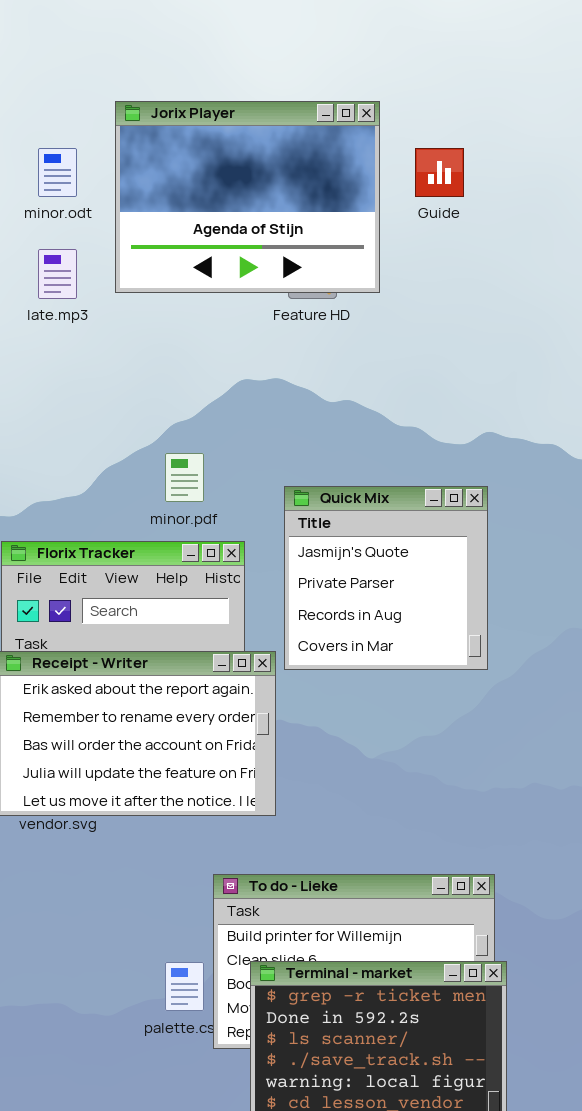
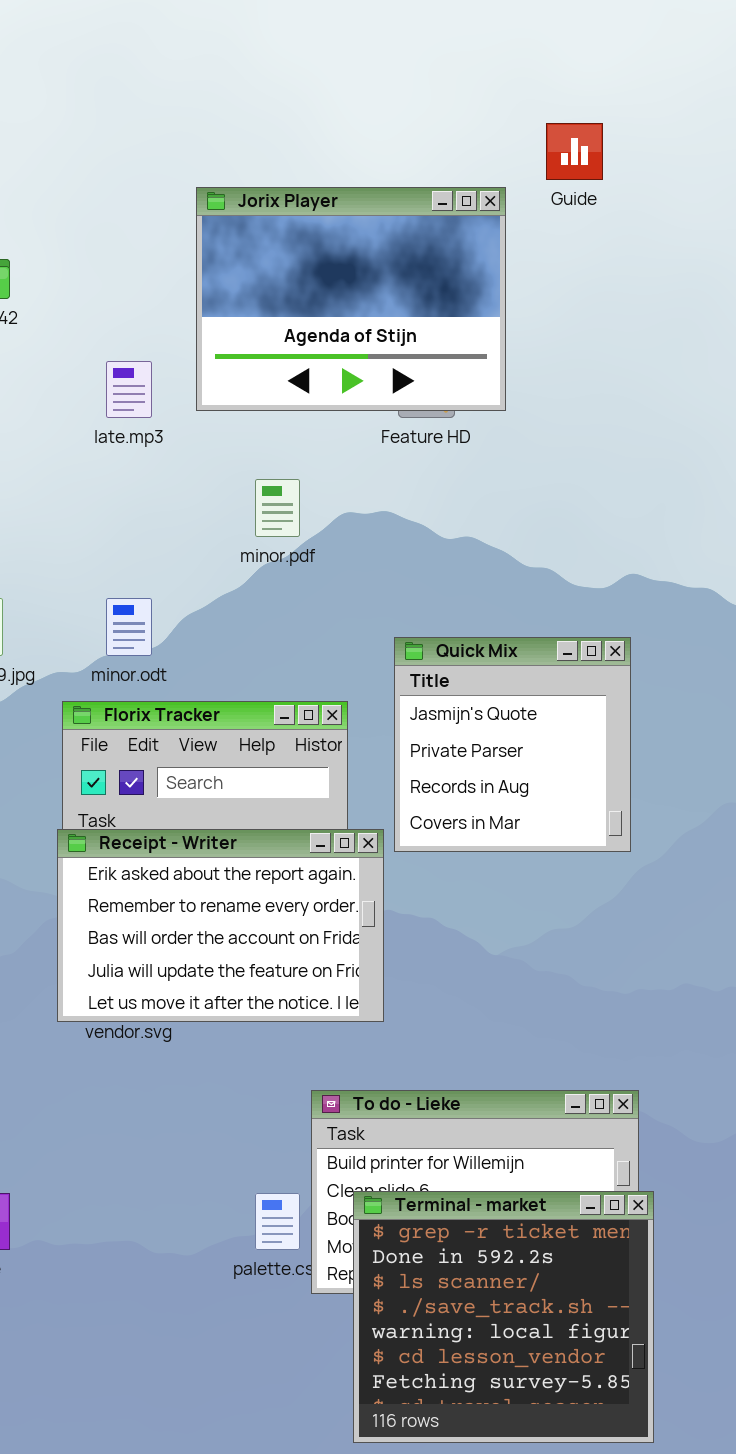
minor.odt: [38,148,77,197] -> [106,598,152,656], moved
Guide: [415,148,464,197] -> [546,123,603,180], moved
minor.pdf: [165,453,204,502] -> [255,479,300,537], moved

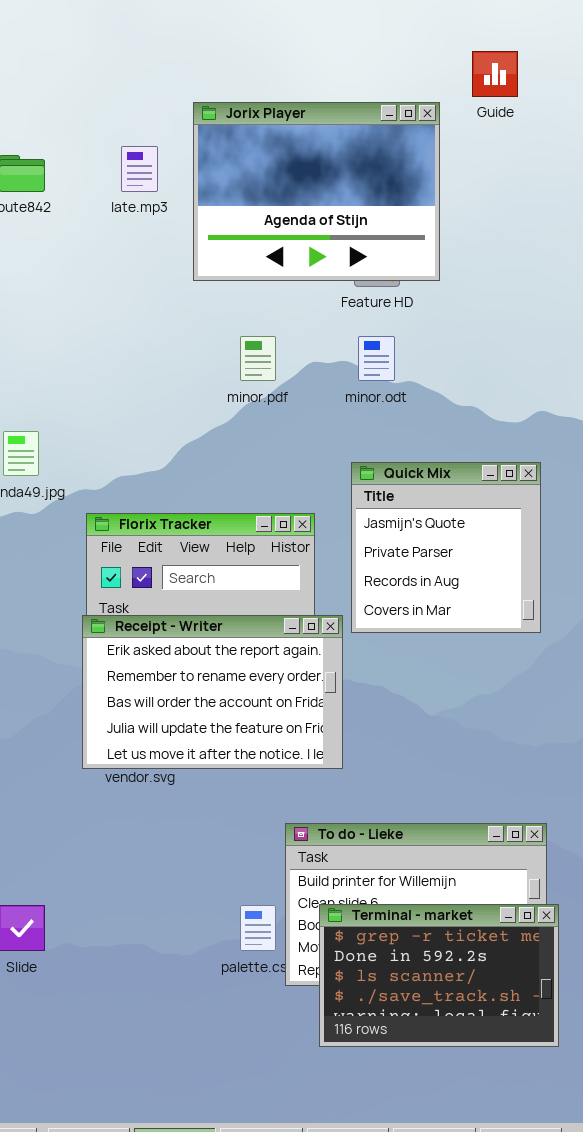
late.mp3: [106,361,152,418] -> [121,146,158,192], moved
minor.odt: [106,598,152,656] -> [358,336,395,381], moved
Terminal - market: [353,1191,654,1443] -> [319,904,559,1047], resized

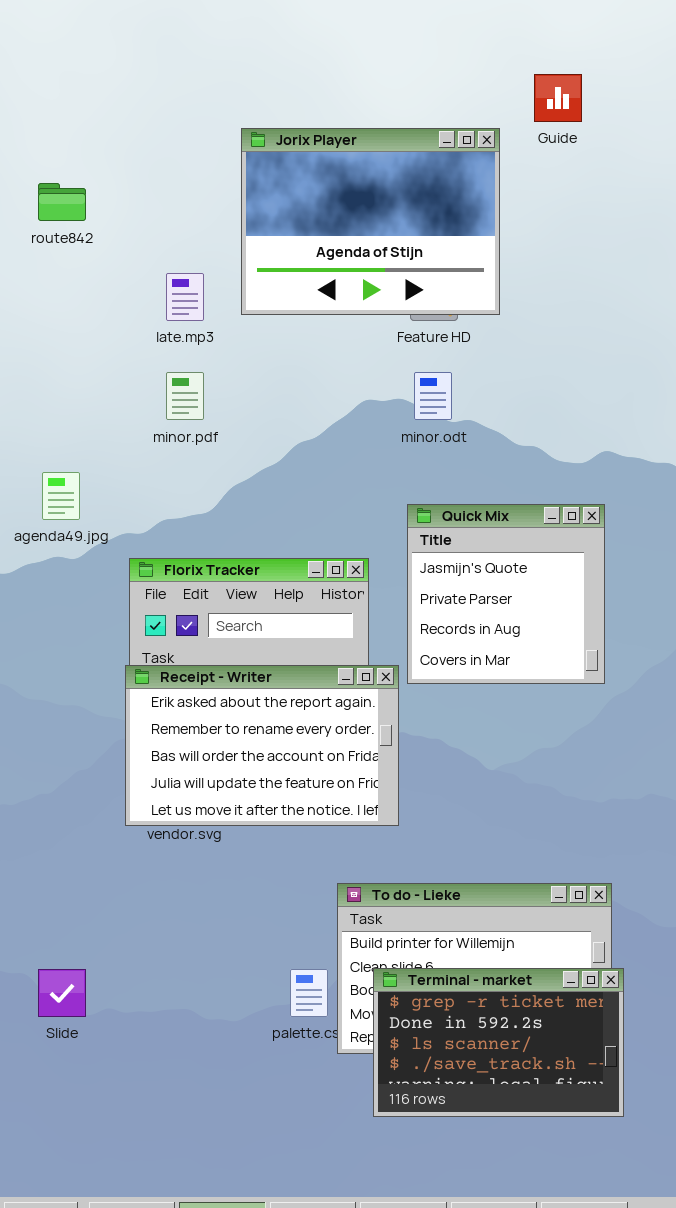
late.mp3: [121,146,158,192] -> [166,273,204,321], moved
minor.pdf: [240,336,276,381] -> [166,372,204,420], moved

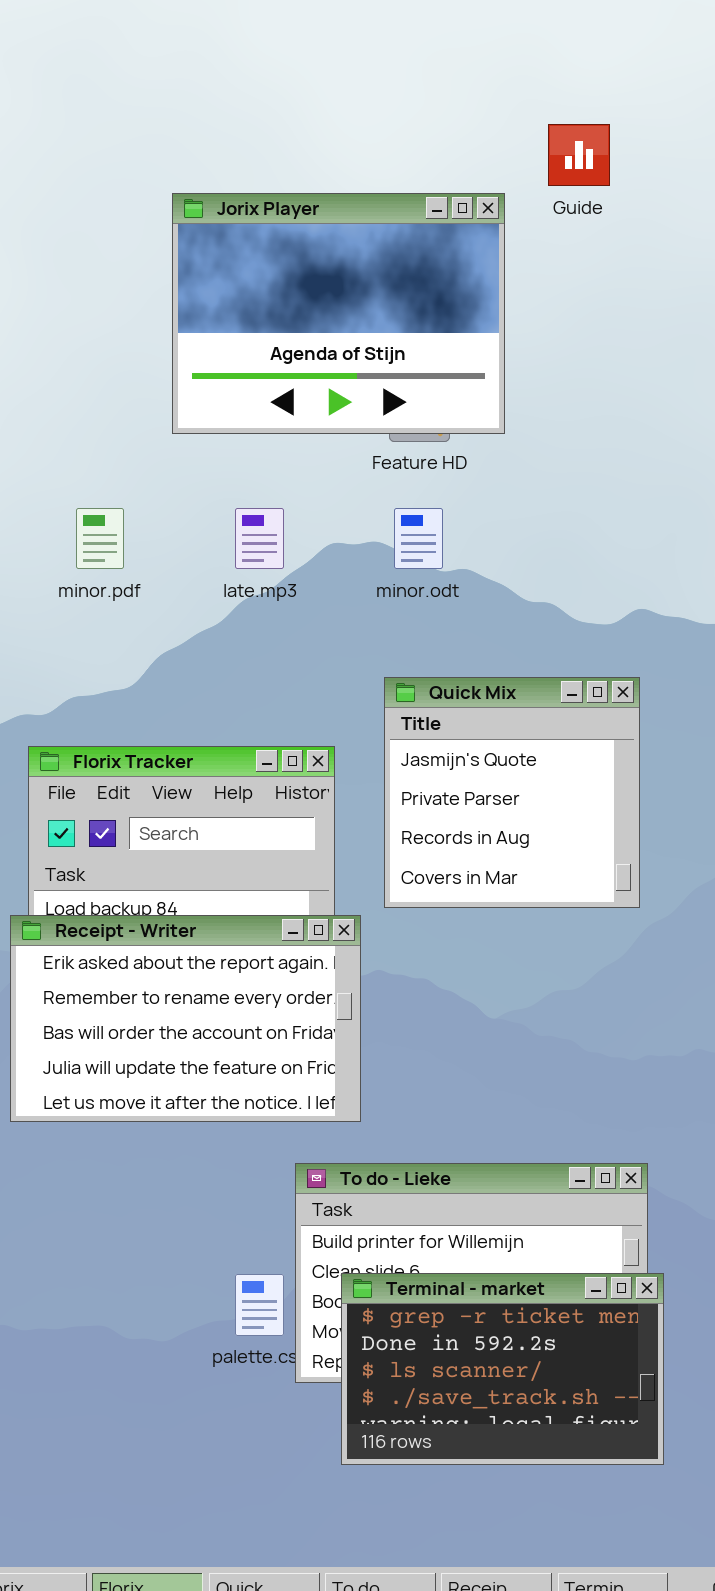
late.mp3: [166,273,204,321] -> [235,508,284,569], moved
Receipt - Writer: [125,665,399,826] -> [10,915,361,1122], moved

